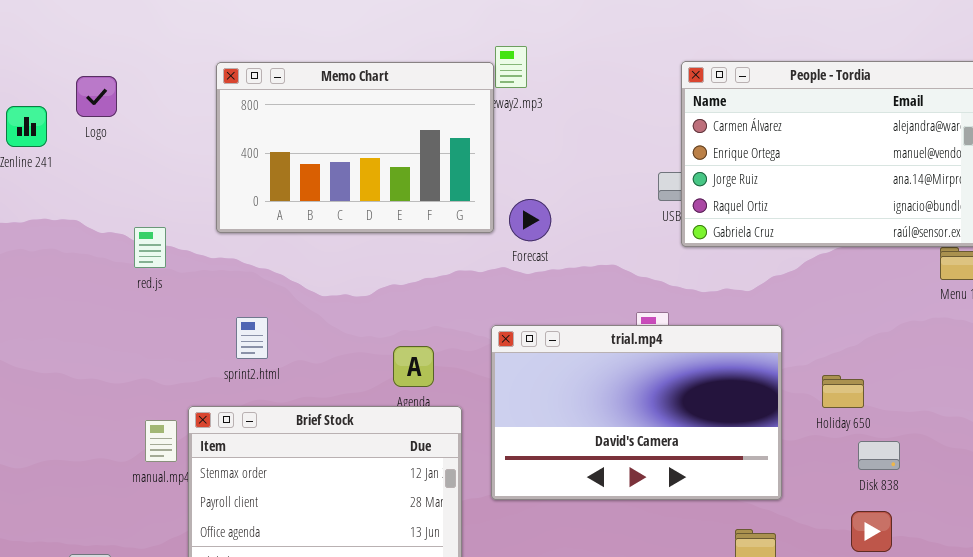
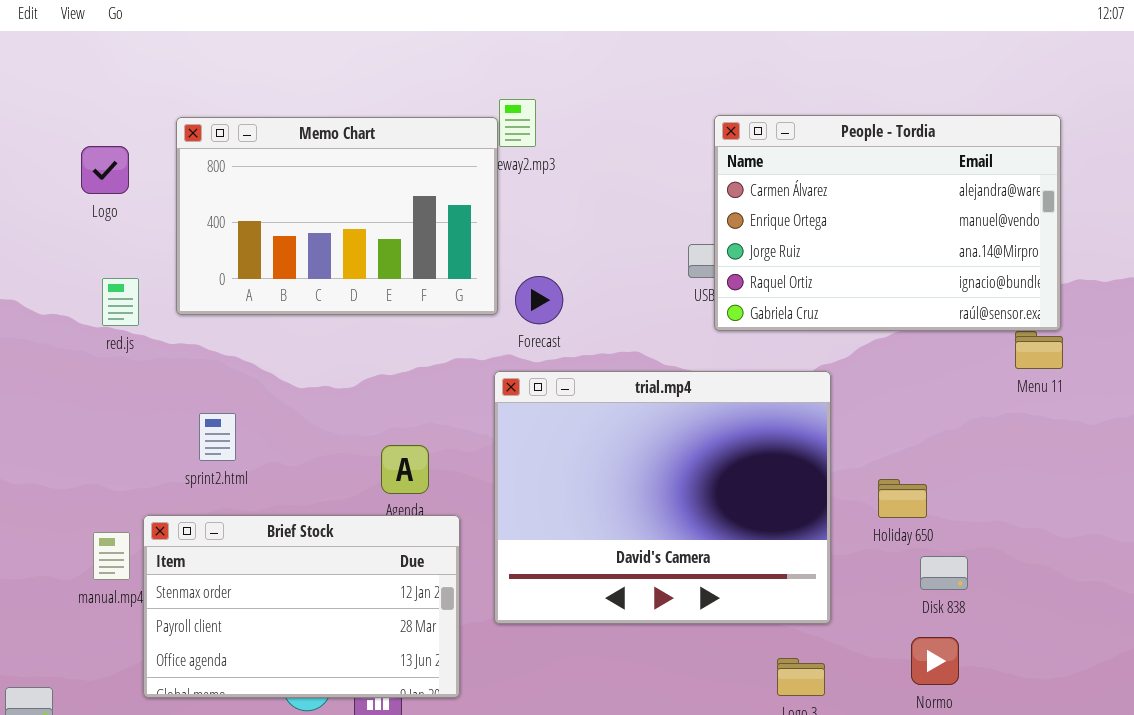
Logo: [76,76,117,117] -> [81,146,129,194], moved
red.js: [134,227,166,268] -> [102,278,139,326], moved
trial.mp4: [491,325,782,500] -> [494,371,831,624], resized

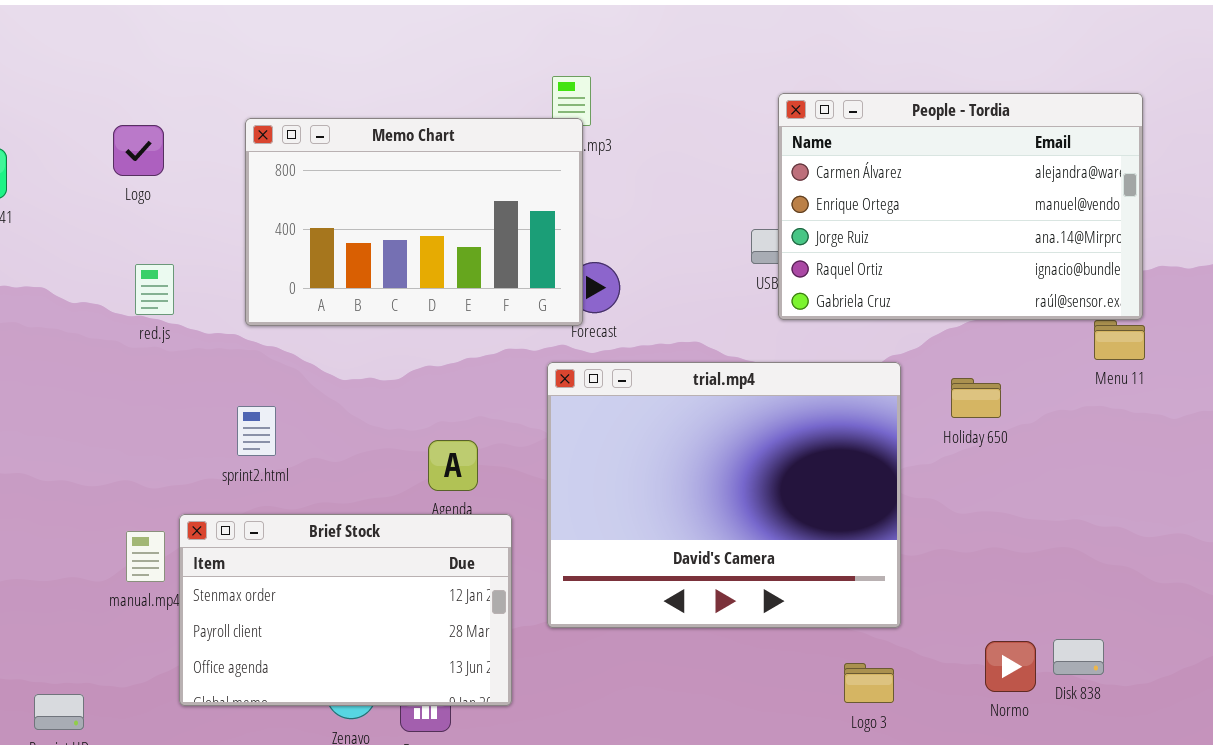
Memo Chart: [176,117,498,315] -> [245,118,583,326], moved
Holiday 650: [878,479,927,518] -> [951,378,1001,418], moved
Disk 838: [920,556,968,590] -> [1053,639,1104,675], moved

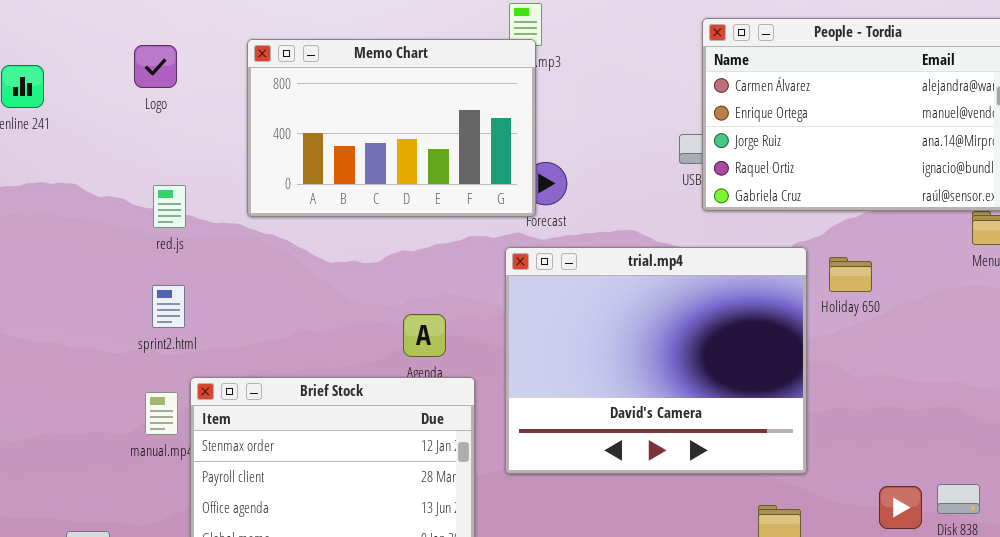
red.js: [135,264,174,315] -> [153,185,186,228], moved
Holiday 650: [951,378,1001,418] -> [829,257,872,292], moved
sprint2.html: [237,406,276,456] -> [152,285,185,328], moved

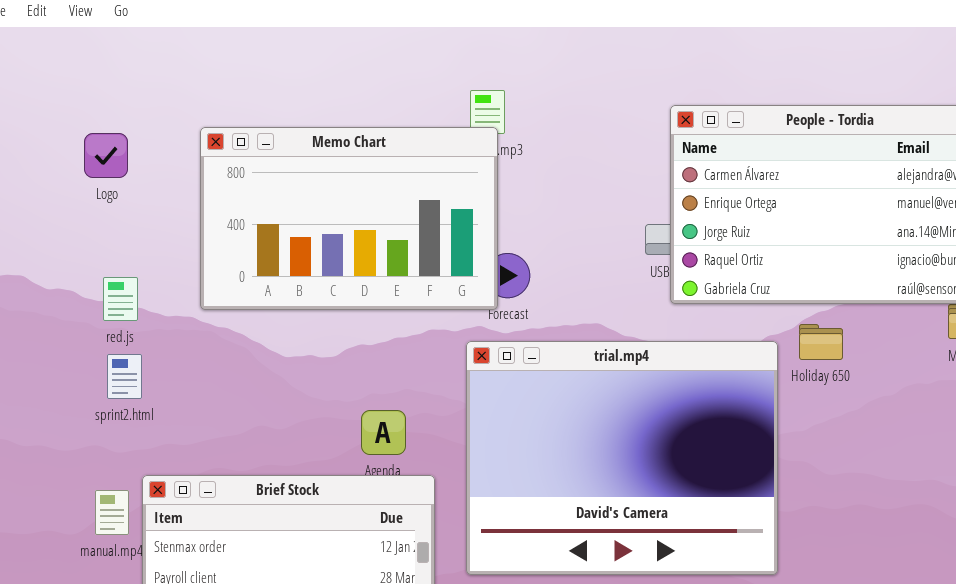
Holiday 650: [829,257,872,292] -> [799,324,843,360], moved
sprint2.html: [152,285,185,328] -> [107,354,142,399], moved

